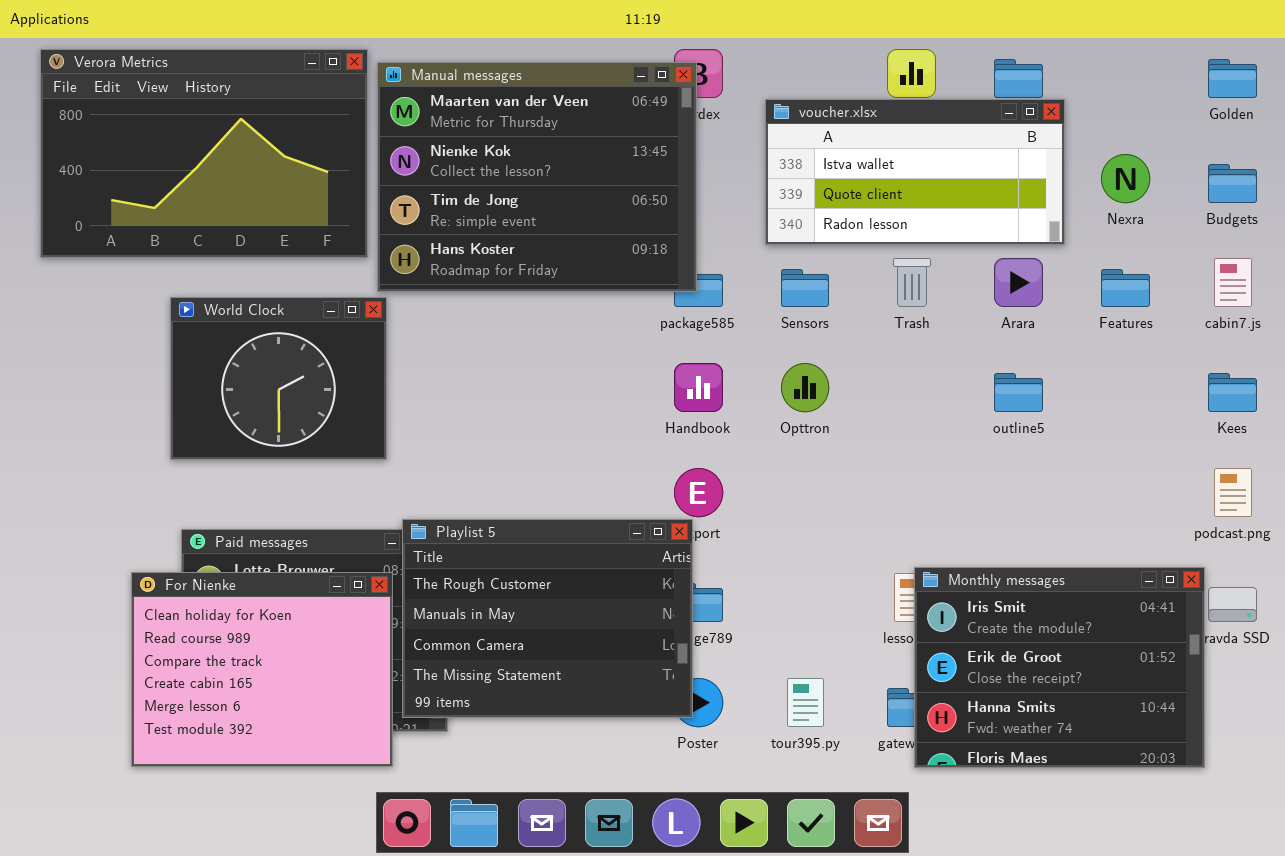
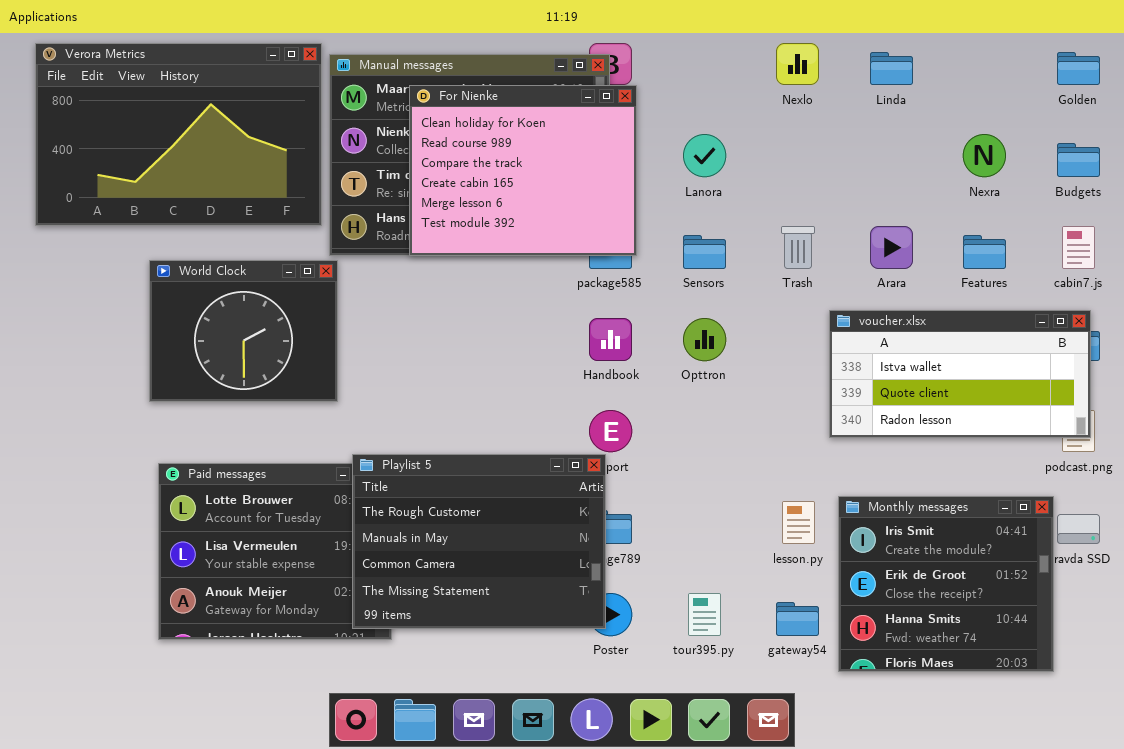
voucher.xlsx: [765,99,1065,245] -> [829,310,1091,438], moved
Monthly messages: [914,567,1205,768] -> [838,496,1054,672], resized
For Nienke: [131,572,393,767] -> [409,85,637,256], moved

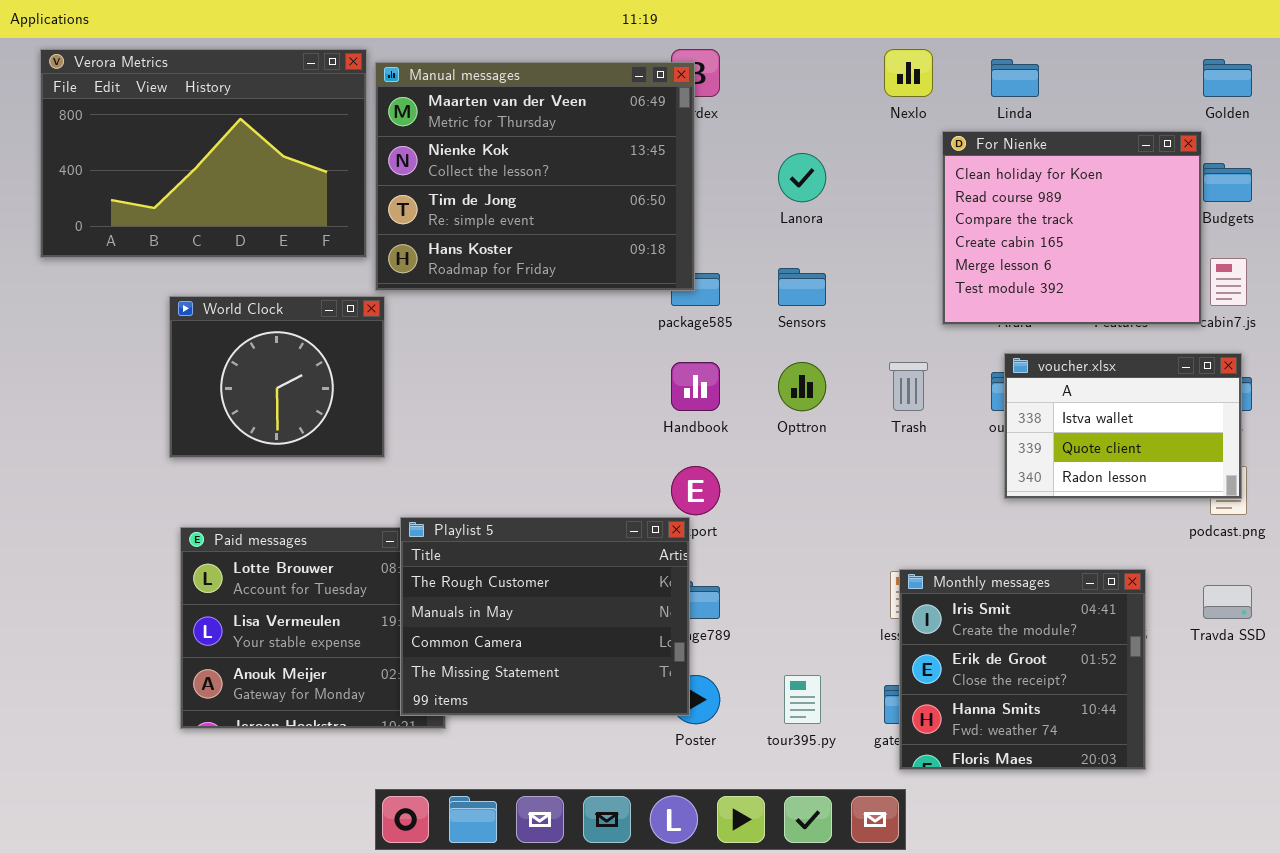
For Nienke: [409,85,637,256] -> [942,131,1202,325], moved
Trash: [781,226,815,269] -> [889,362,928,411], moved
voucher.xlsx: [829,310,1091,438] -> [1004,353,1242,499], resized
Monthly messages: [838,496,1054,672] -> [899,569,1146,770], moved

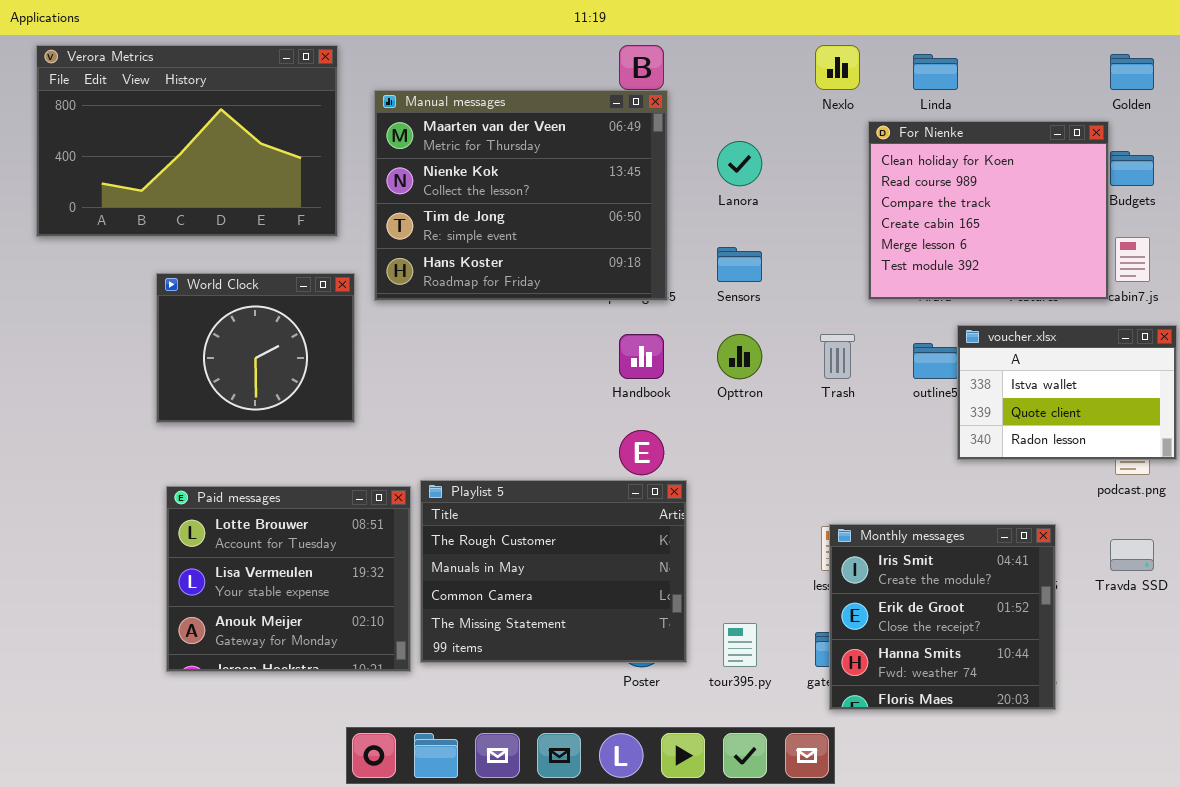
Manual messages: [375,62,695,291] -> [374,90,668,301], moved
voucher.xlsx: [1004,353,1242,499] -> [957,325,1177,460], moved
Playlist 5: [400,517,690,716] -> [420,480,687,663], moved

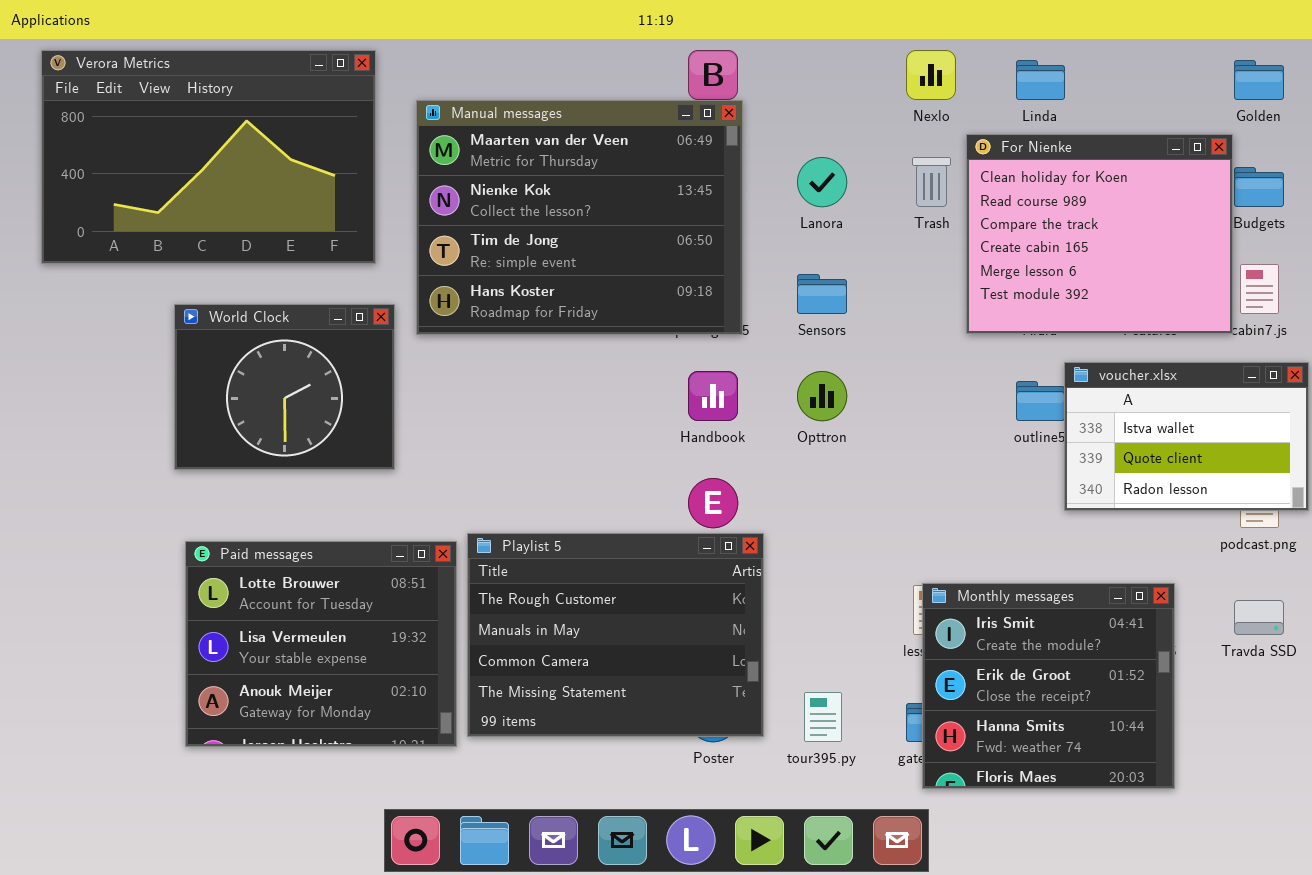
Trash: [820,334,855,379] -> [912,157,951,207], moved

